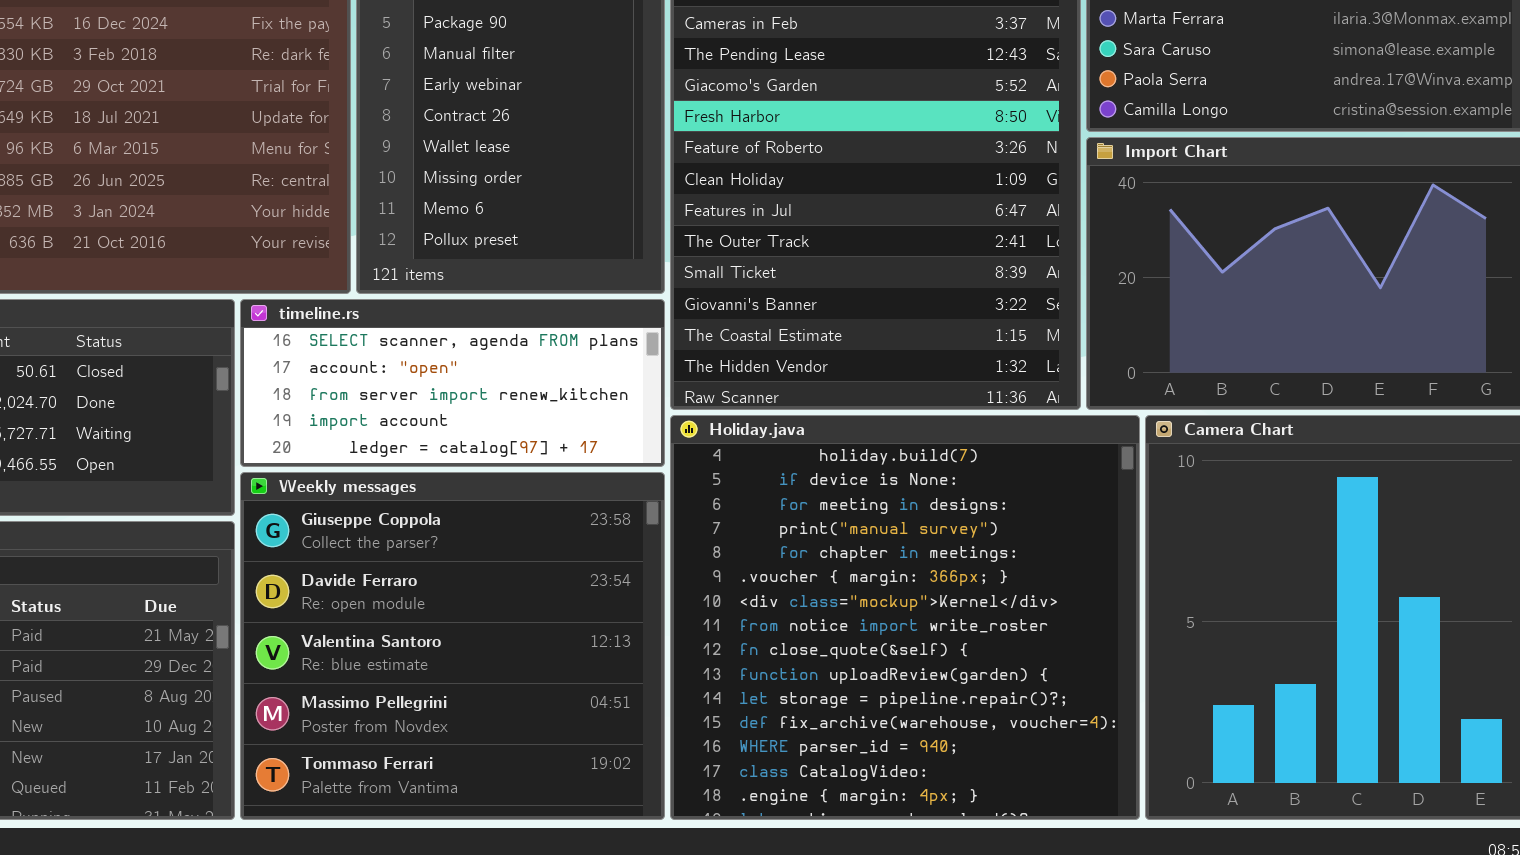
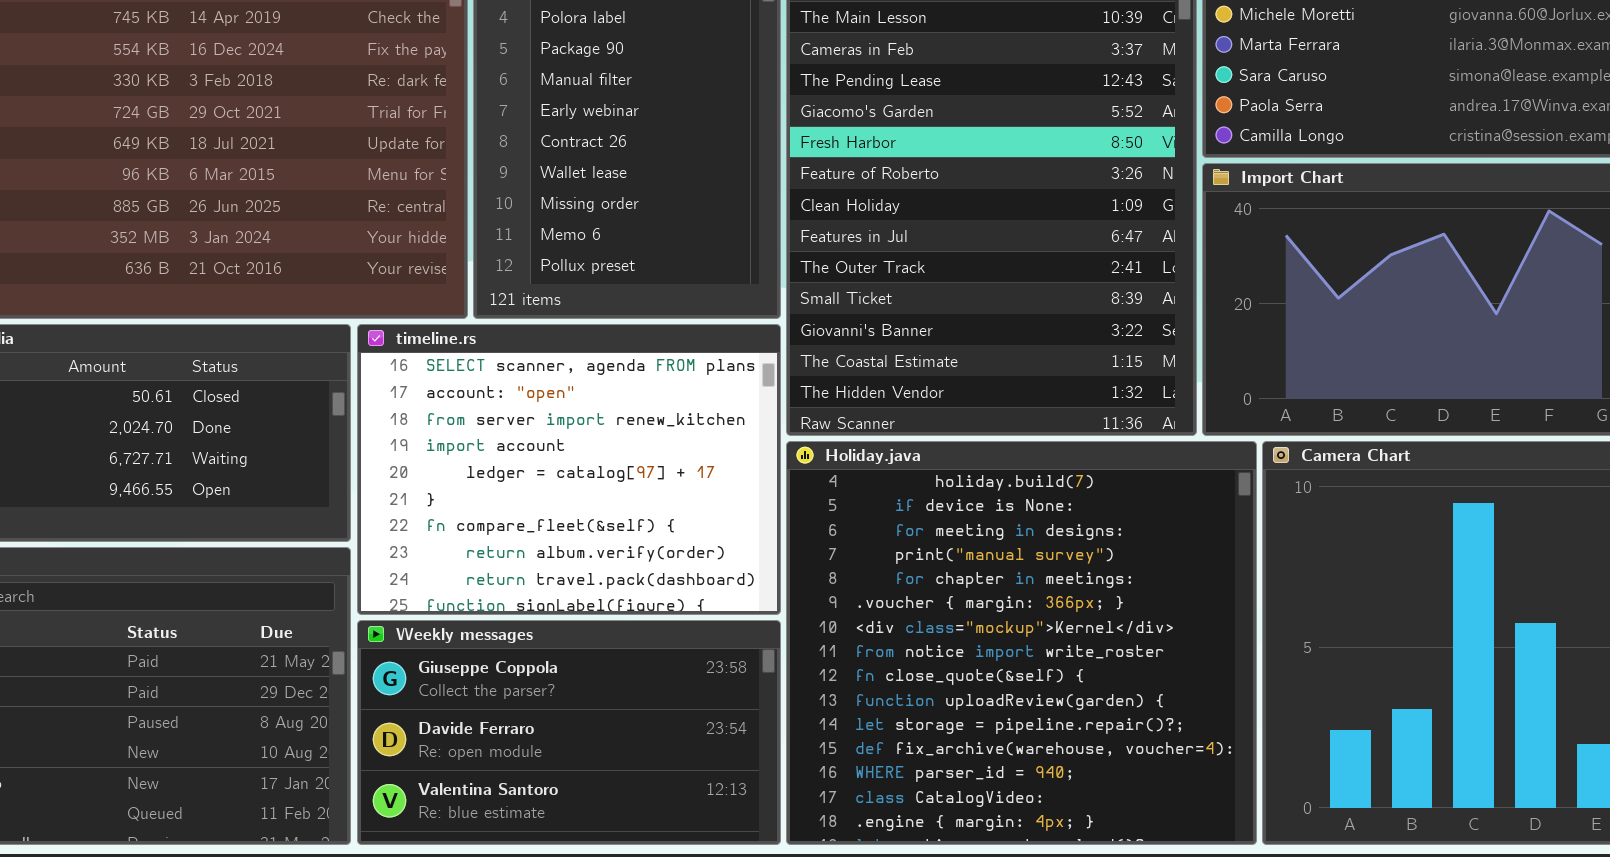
timeline.rs: [240,299,665,467] -> [357,324,781,615], resized
Weekly messages: [240,472,665,820] -> [357,620,781,845], resized

